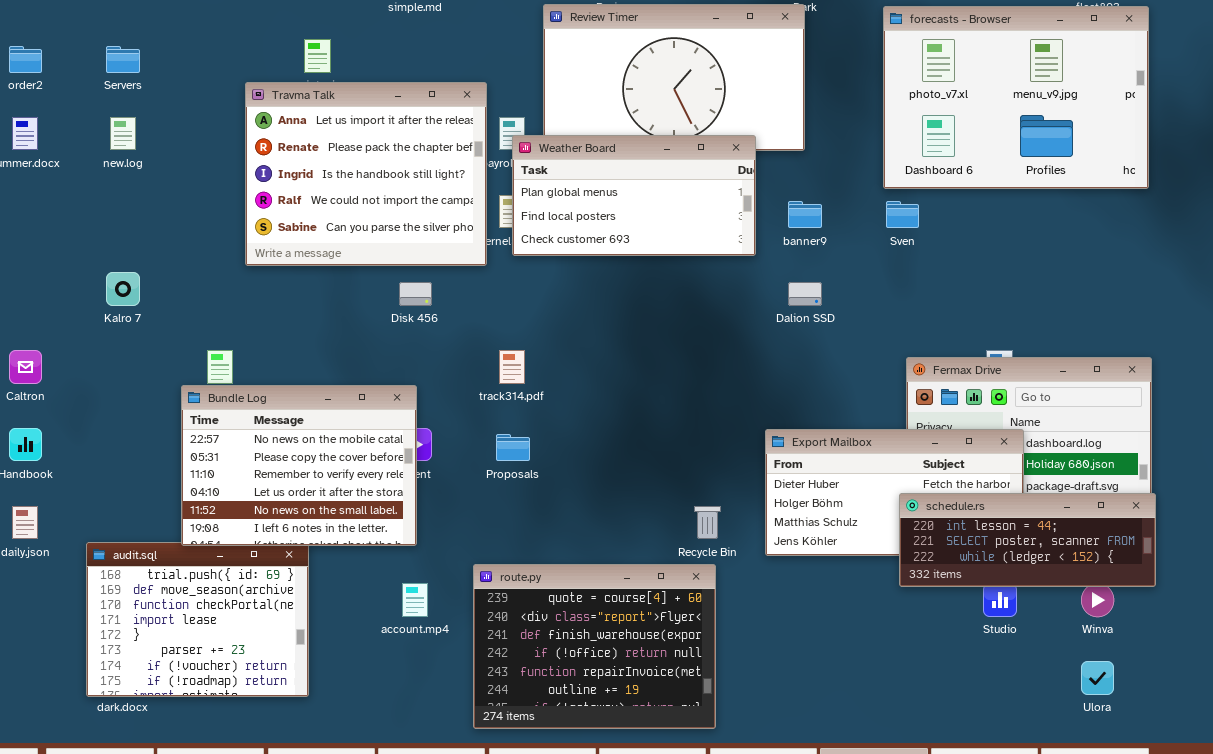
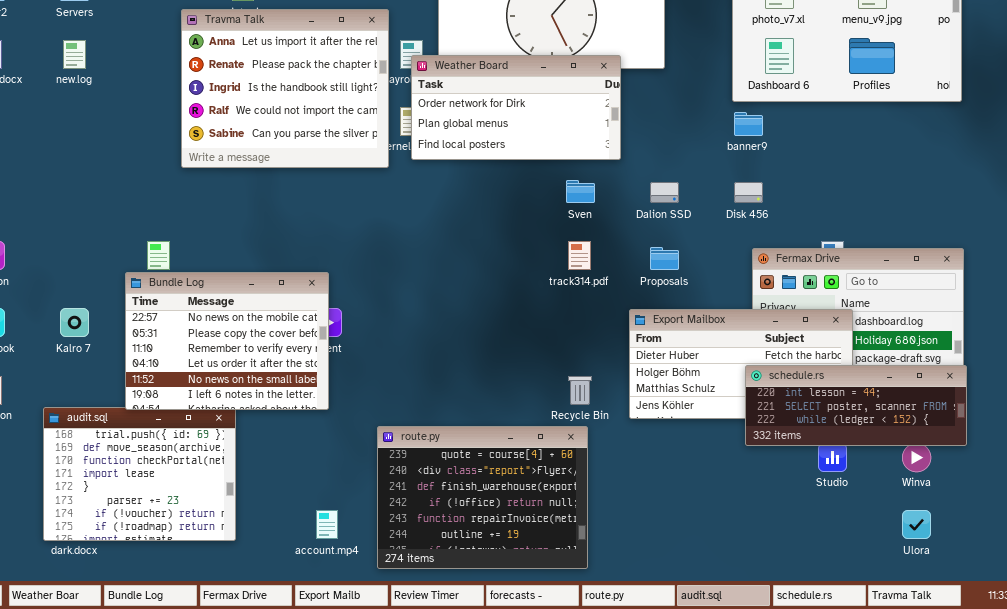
Weather Board: [512,135,756,256] -> [411,55,621,160], scrolled up 1 row
banner9: [788,201,822,228] -> [734,112,763,136], moved
Sven: [886,201,919,228] -> [566,180,595,203], moved
Kalro 7: [106,272,140,306] -> [60,308,89,337], moved
Disk 456: [399,282,432,306] -> [734,182,763,203], moved
track314.pdf: [499,350,525,384] -> [568,241,591,270], moved
Proposals: [496,434,530,461] -> [650,247,679,270], moved
account.mp4: [402,583,428,617] -> [316,510,338,539], moved

